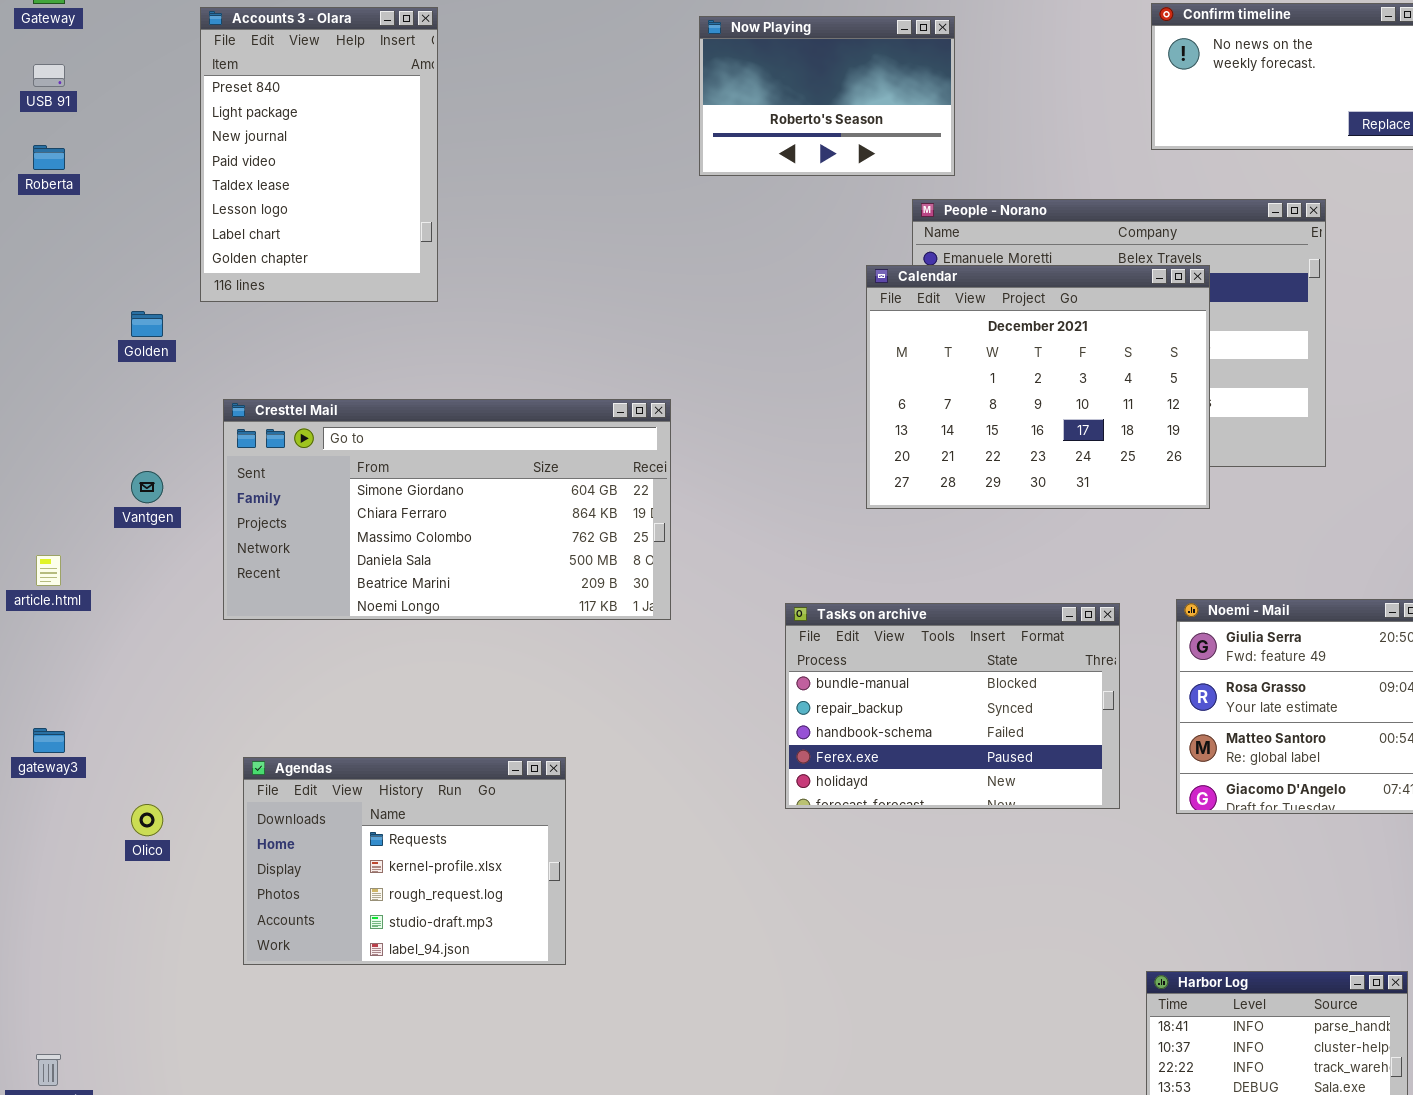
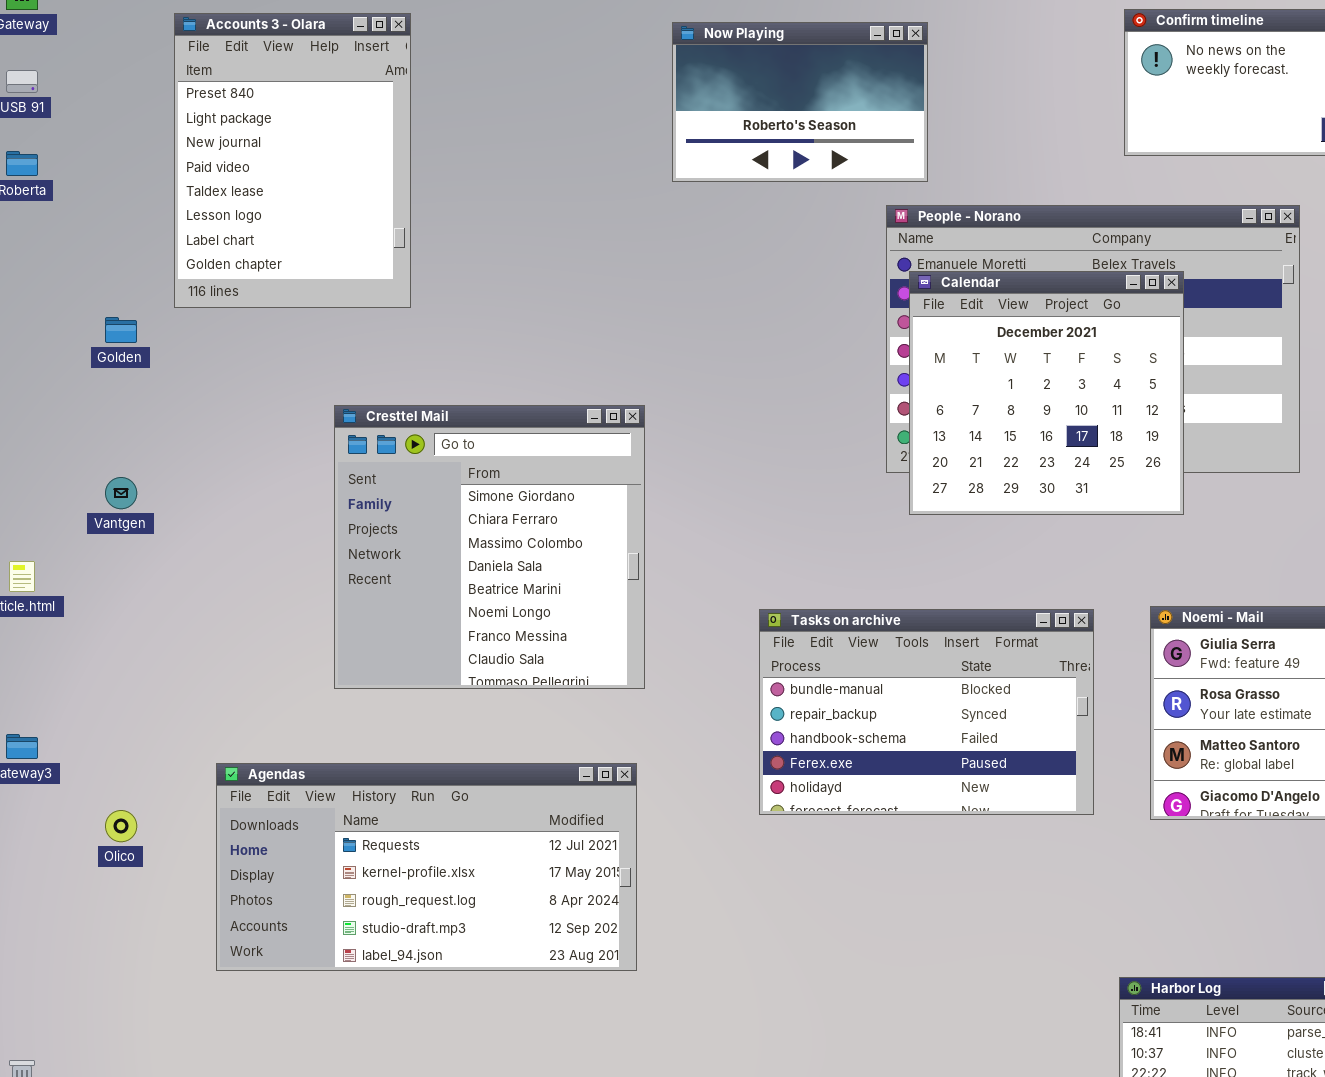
Calendar: [866,265,1210,509] -> [909,271,1184,515], resized
Cresttel Mail: [223,399,671,620] -> [334,405,645,689], resized
Agendas: [243,757,566,965] -> [216,763,637,971], resized

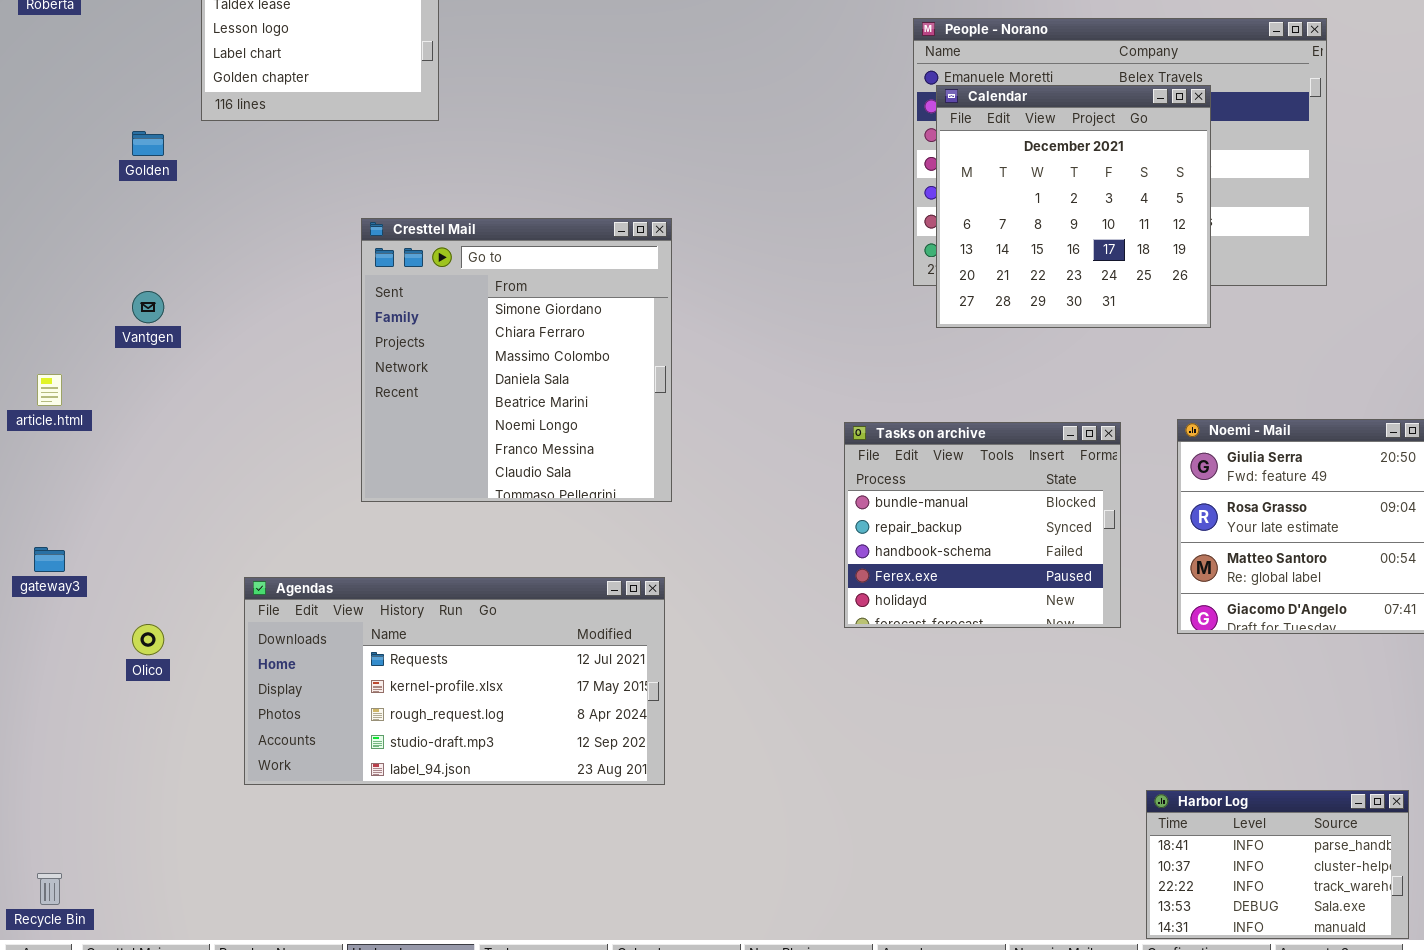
Tasks on archive: [759,609,1094,815] -> [844,422,1121,628], resized

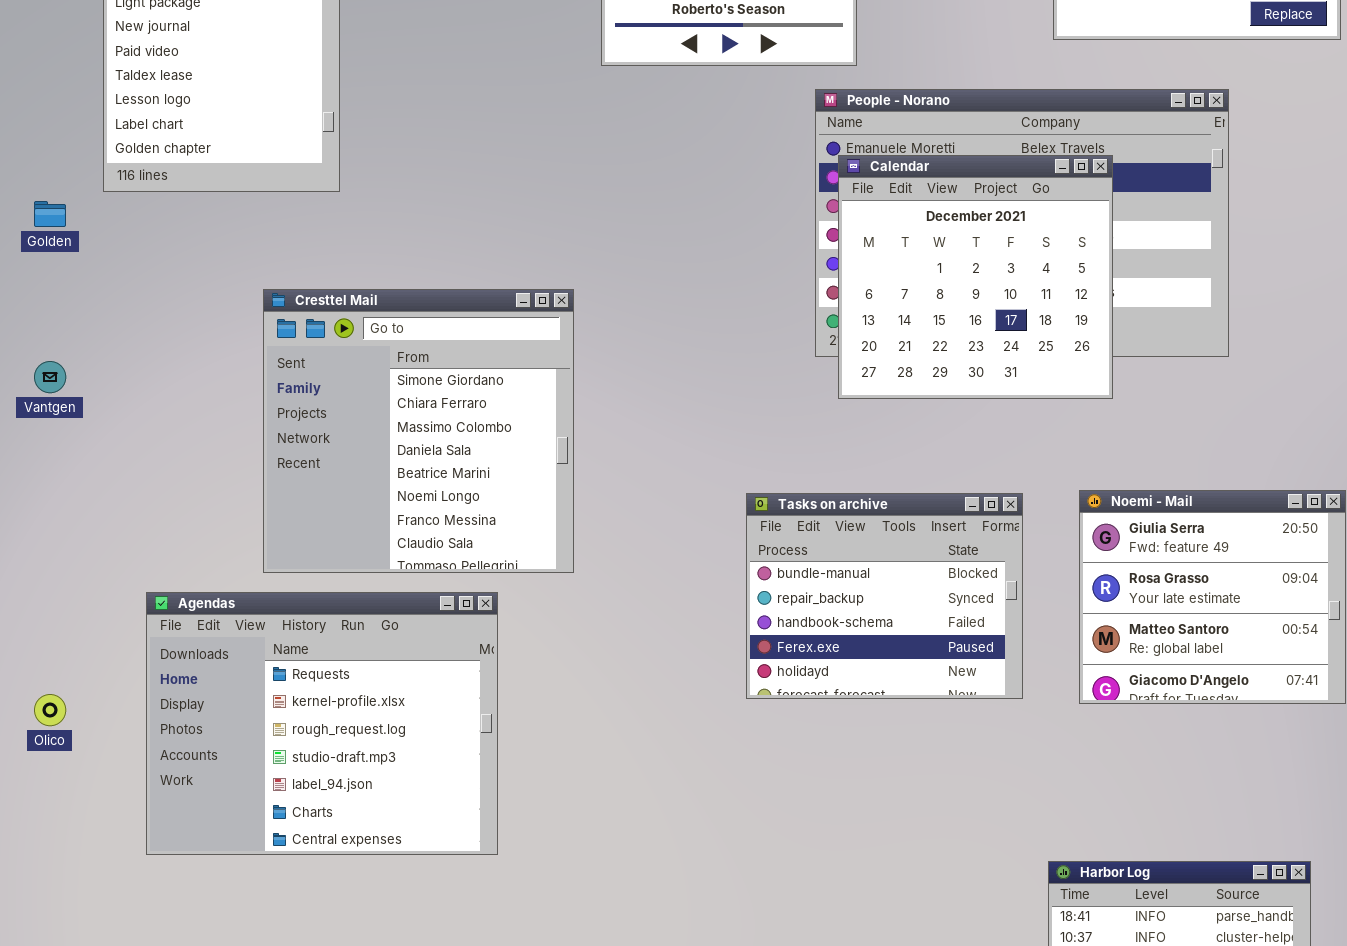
Agendas: [244,577,665,785] -> [146,592,498,855], resized

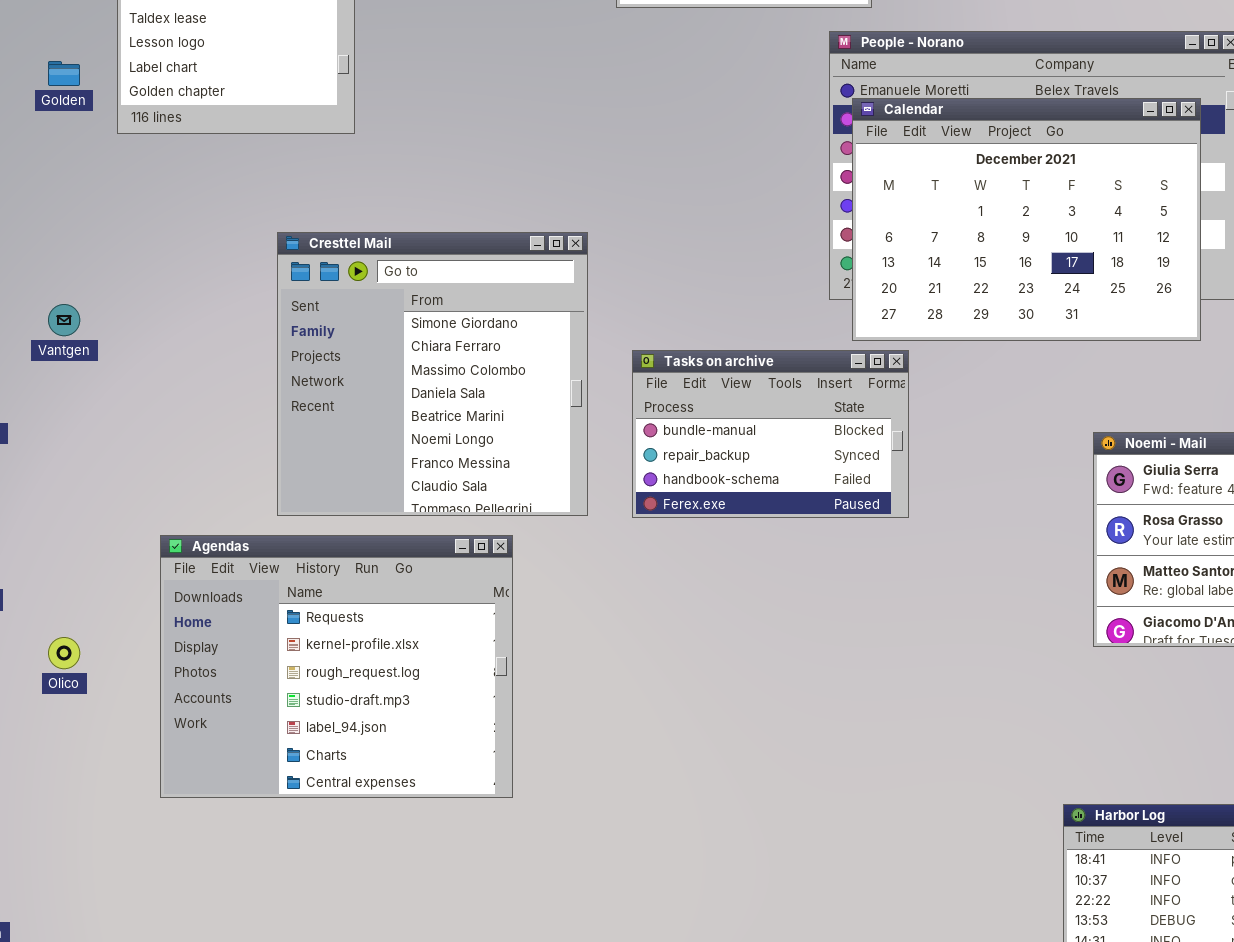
Calendar: [838,155,1113,399] -> [852,98,1201,341], resized
Golden: [34,201,66,227] -> [48,61,80,86], moved
Tasks on archive: [746,493,1023,699] -> [632,350,909,518], moved, resized

